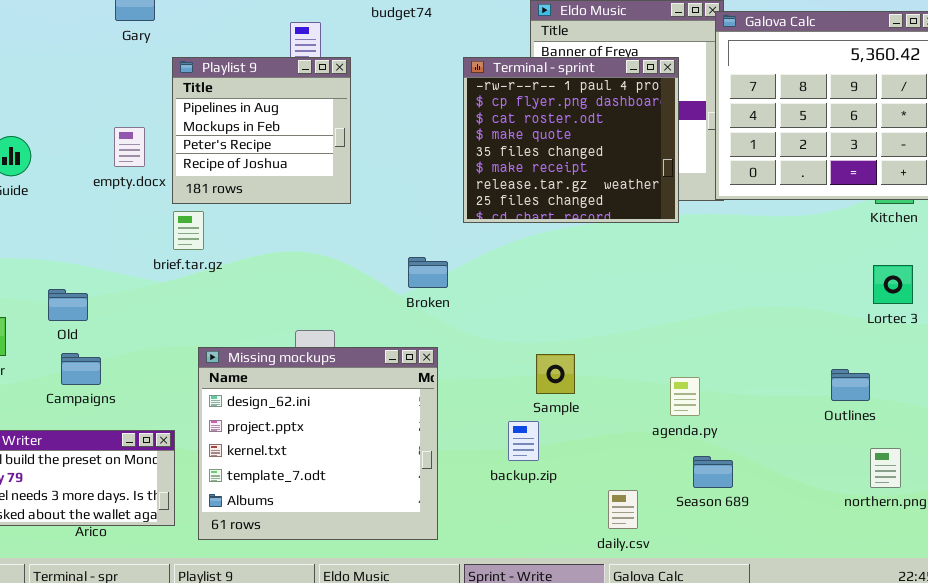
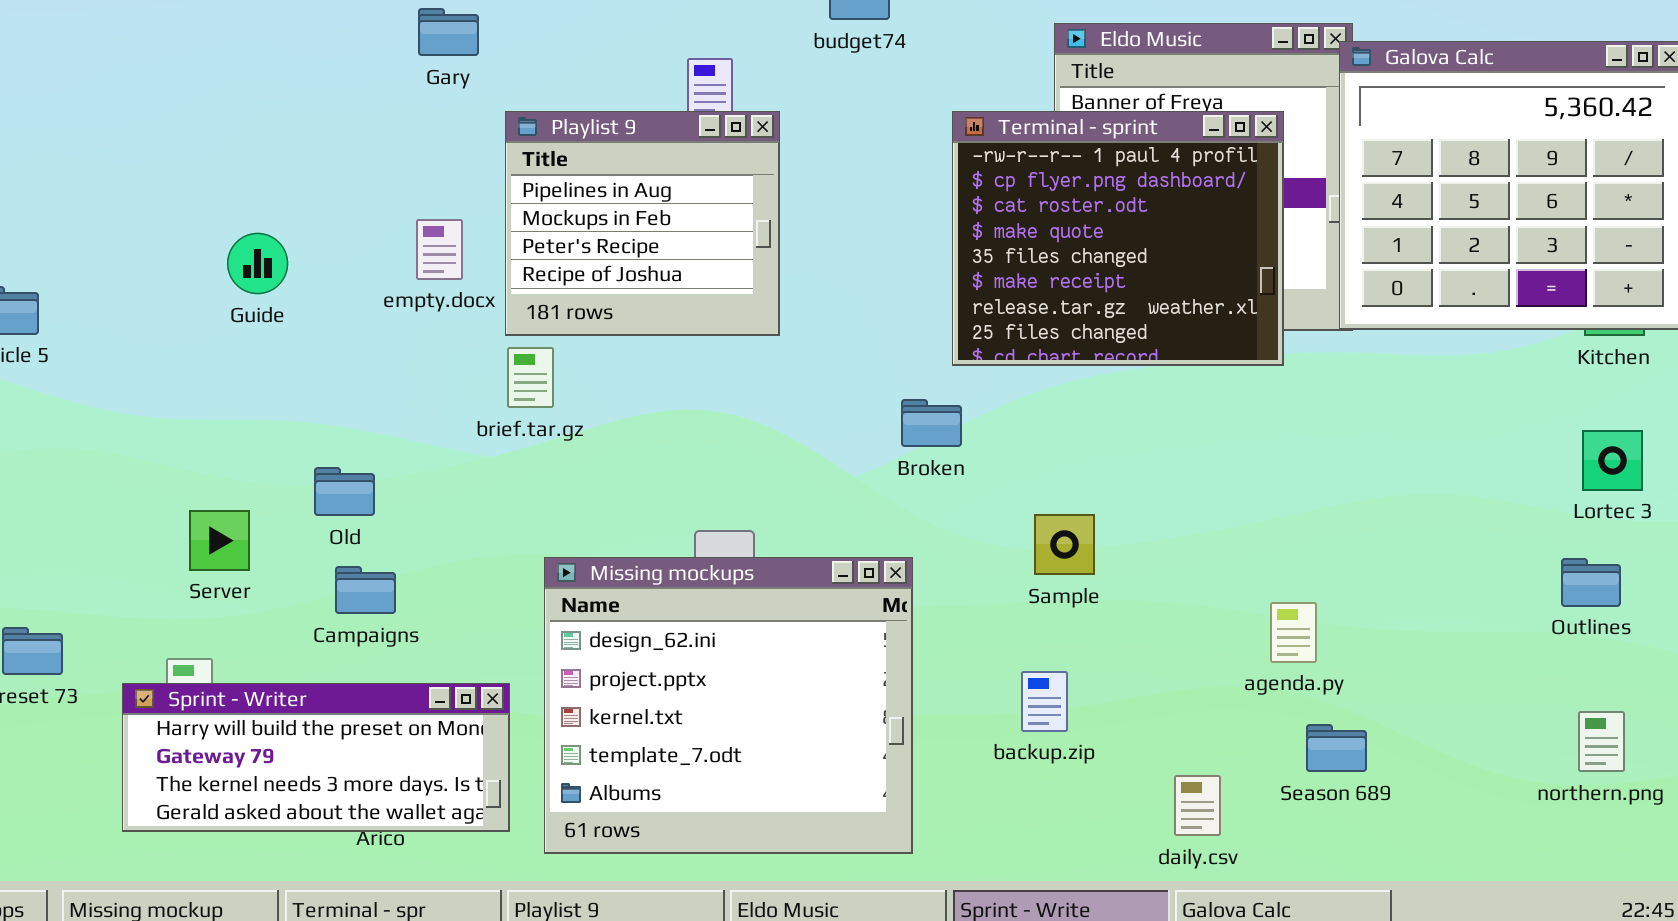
Broken: [408,257,448,288] -> [901,399,962,447], moved
Sample: [536,354,575,394] -> [1034,514,1095,575], moved
Outlines: [831,369,870,401] -> [1561,558,1621,607], moved

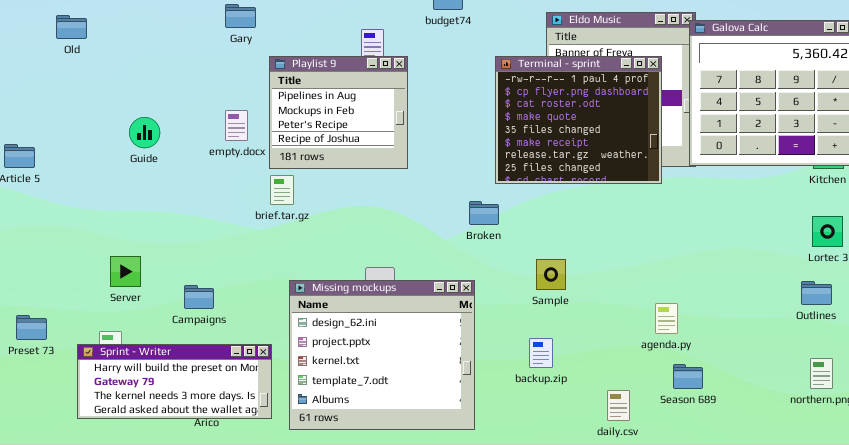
Old: [314,467,375,516] -> [56,15,87,39], moved

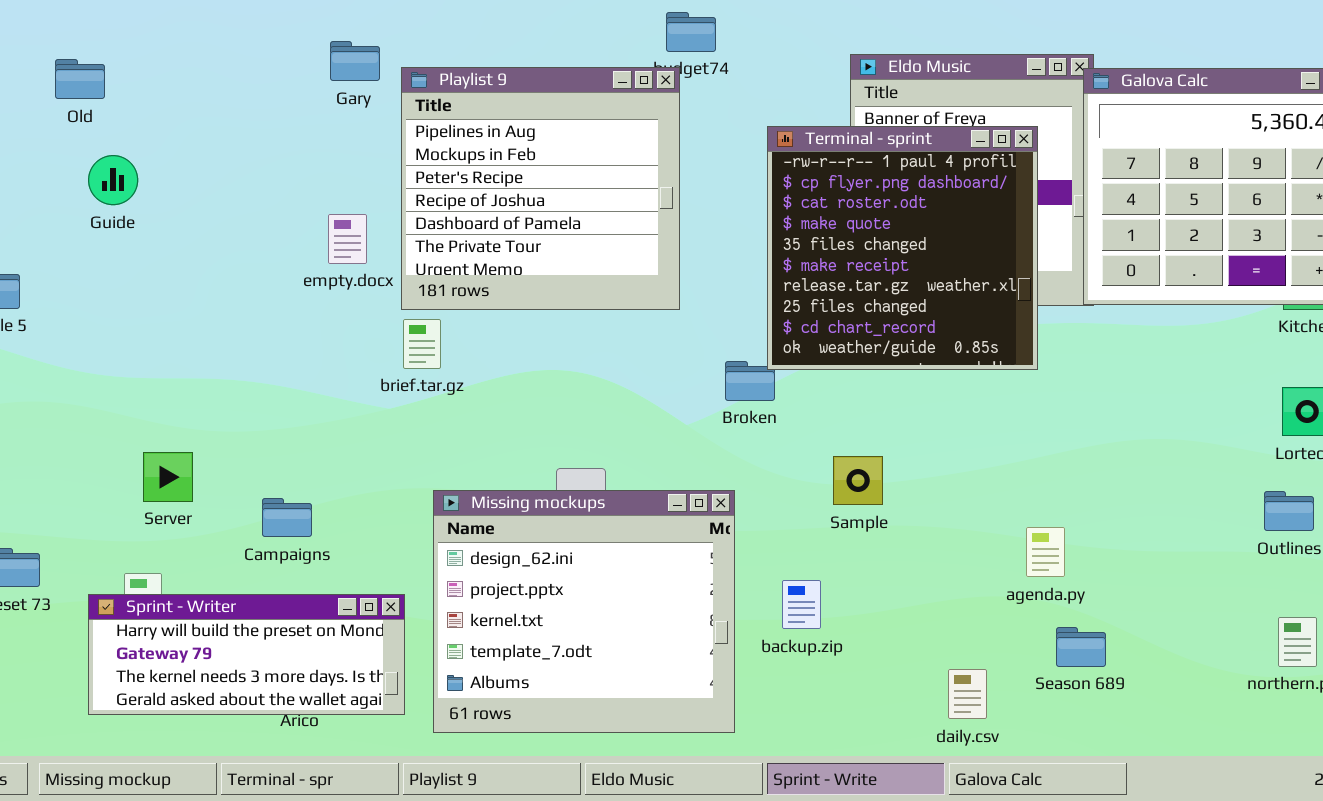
Playlist 9: [269,56,408,169] -> [401,67,680,310], resized
Terminal - sprint: [495,56,662,184] -> [767,126,1038,370], resized
Guide: [129,117,160,148] -> [88,155,138,205], moved
backup.zip: [529,338,553,368] -> [782,580,821,629], moved

